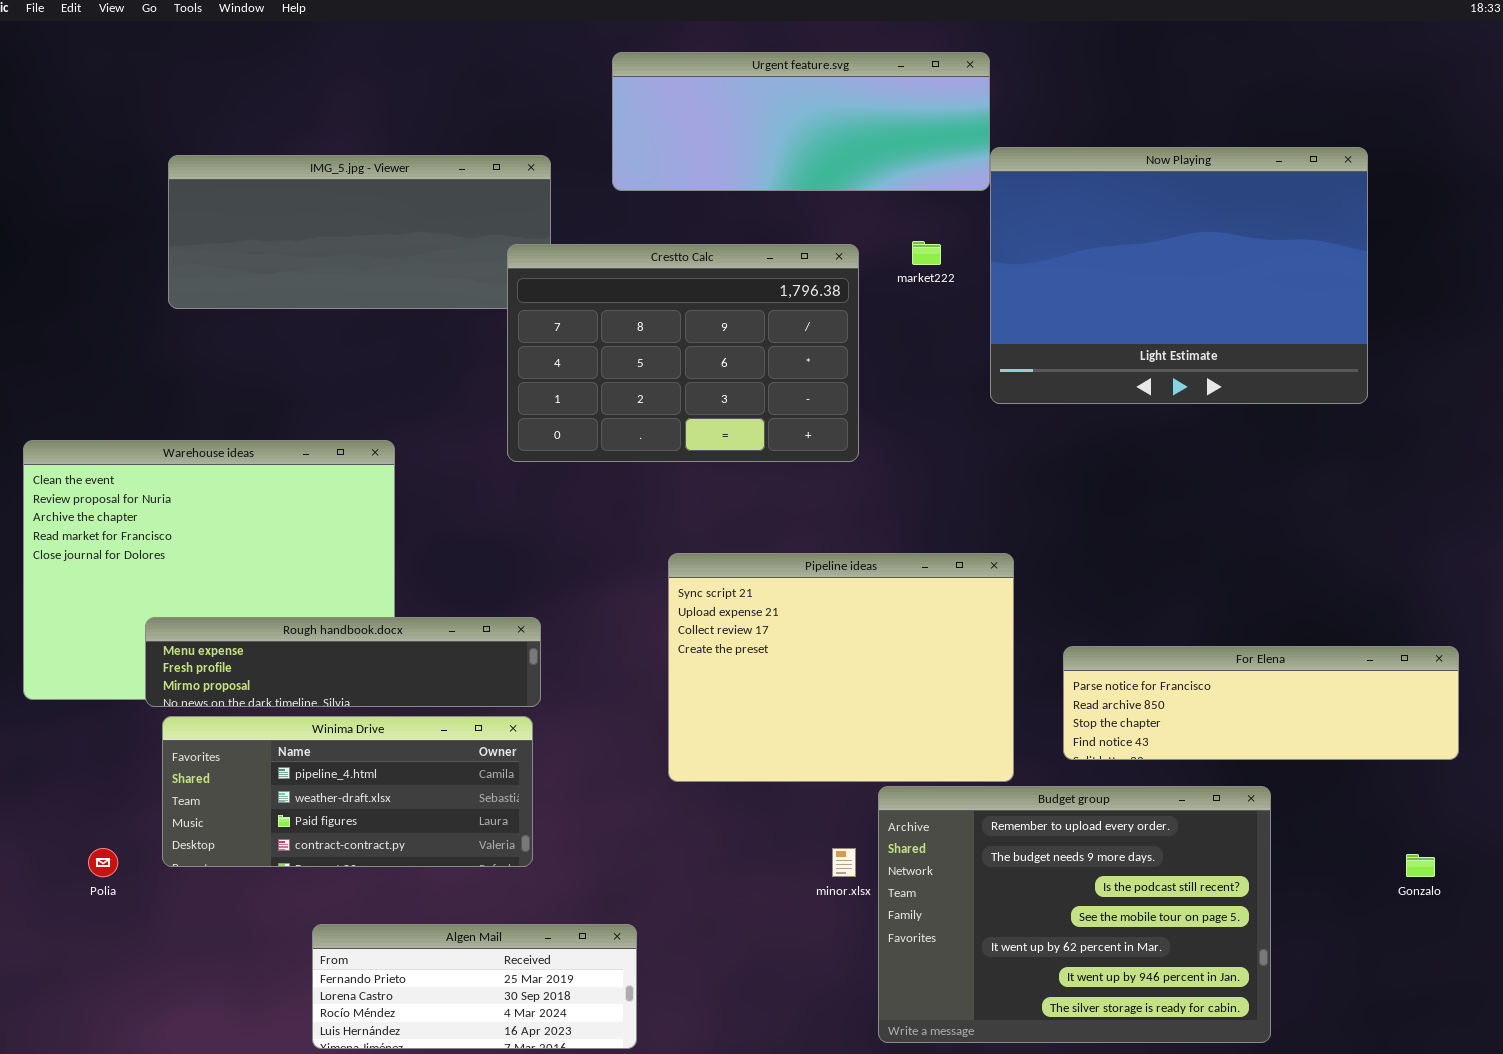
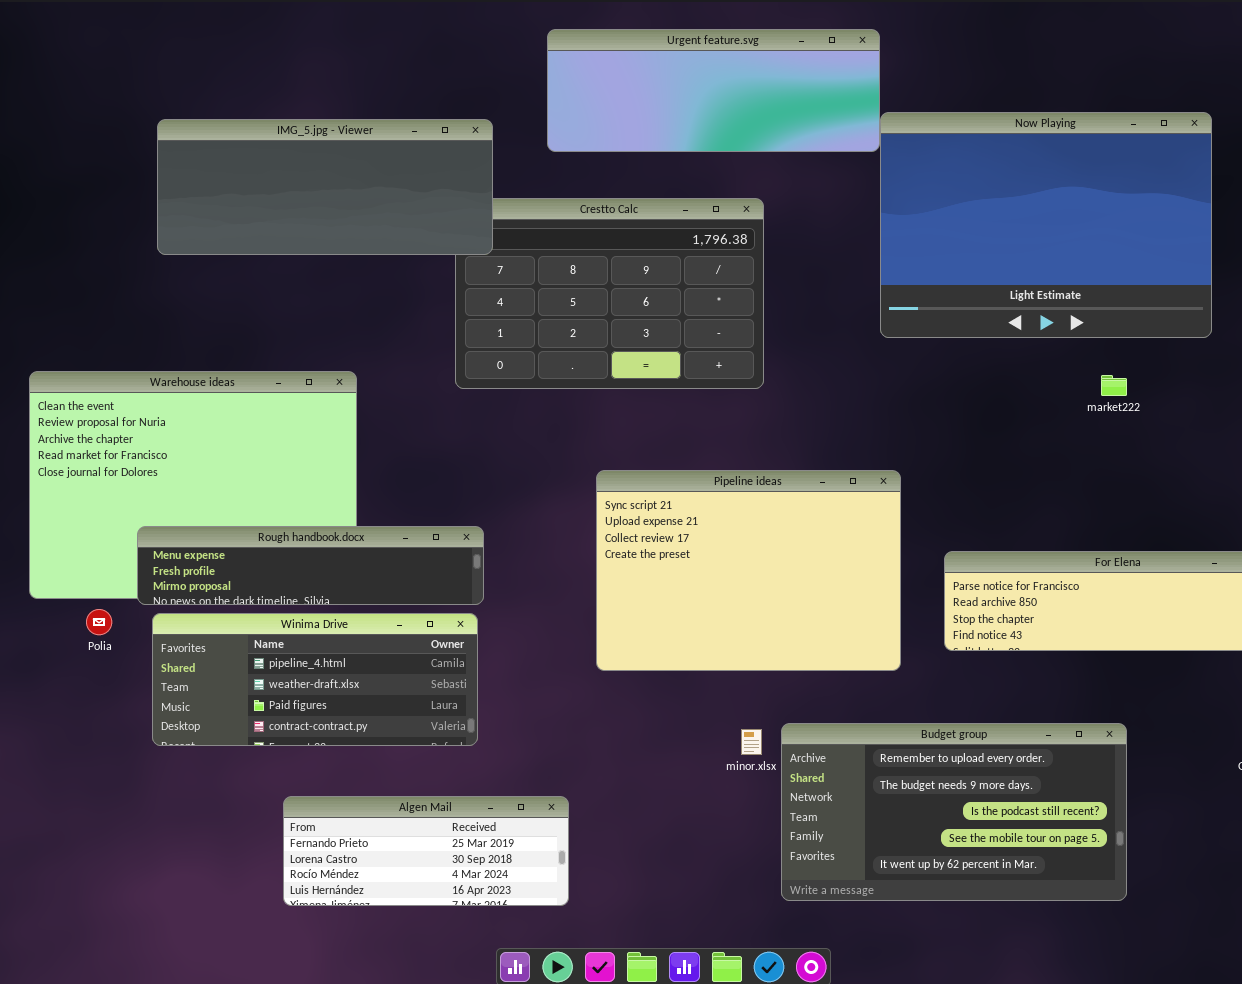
IMG_5.jpg - Viewer: [168,155,551,309] -> [157,119,493,255], raised
market222: [912,241,941,265] -> [1101,375,1127,396], moved
Budget group: [878,786,1271,1043] -> [781,723,1127,901], resized
Polia: [88,848,118,877] -> [86,609,112,635], moved

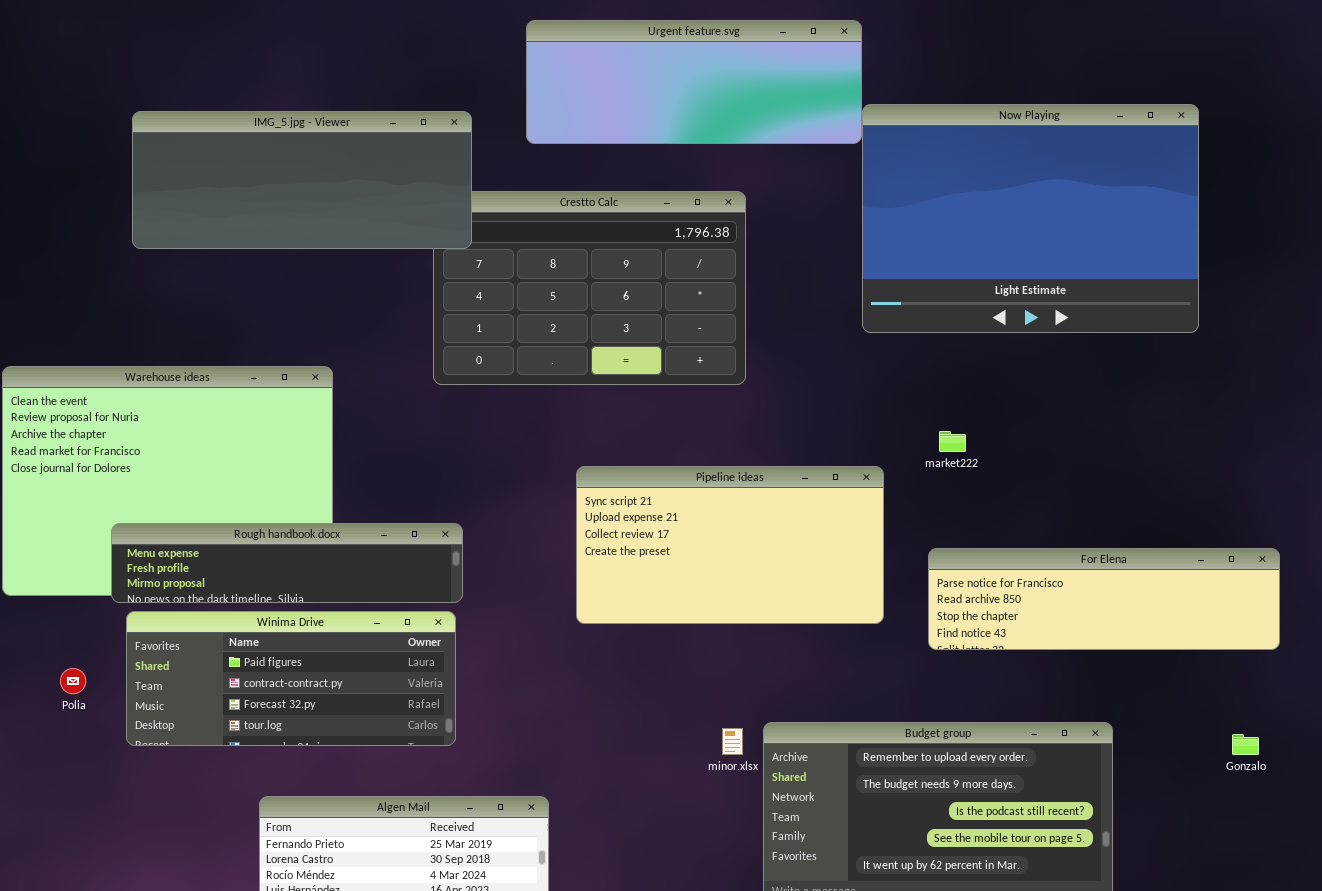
market222: [1101,375,1127,396] -> [939,431,966,452], moved
Pipeline ideas: [596,470,901,671] -> [576,466,884,624], resized
Polia: [86,609,112,635] -> [60,668,86,694], moved
Winima Drive: [152,613,478,746] -> [126,611,456,746], scrolled down 2 rows

